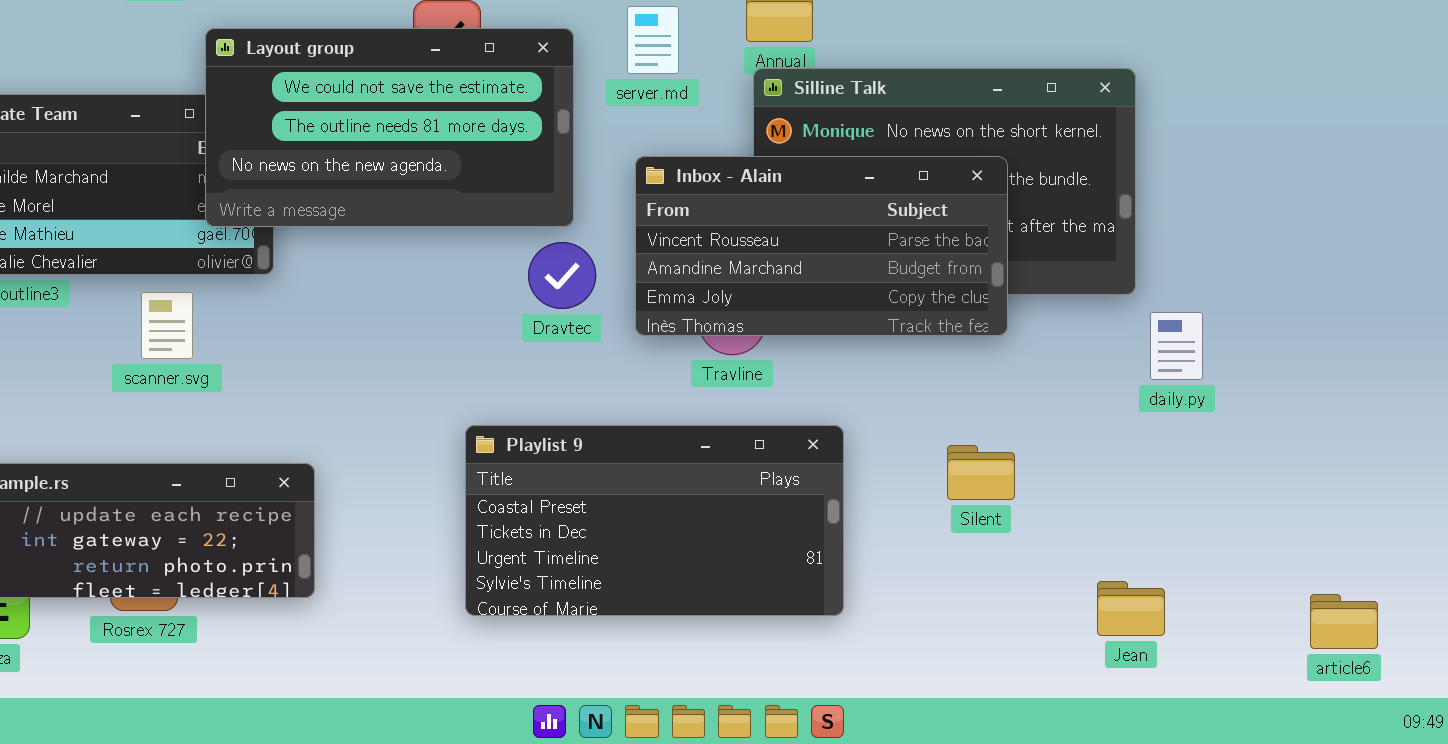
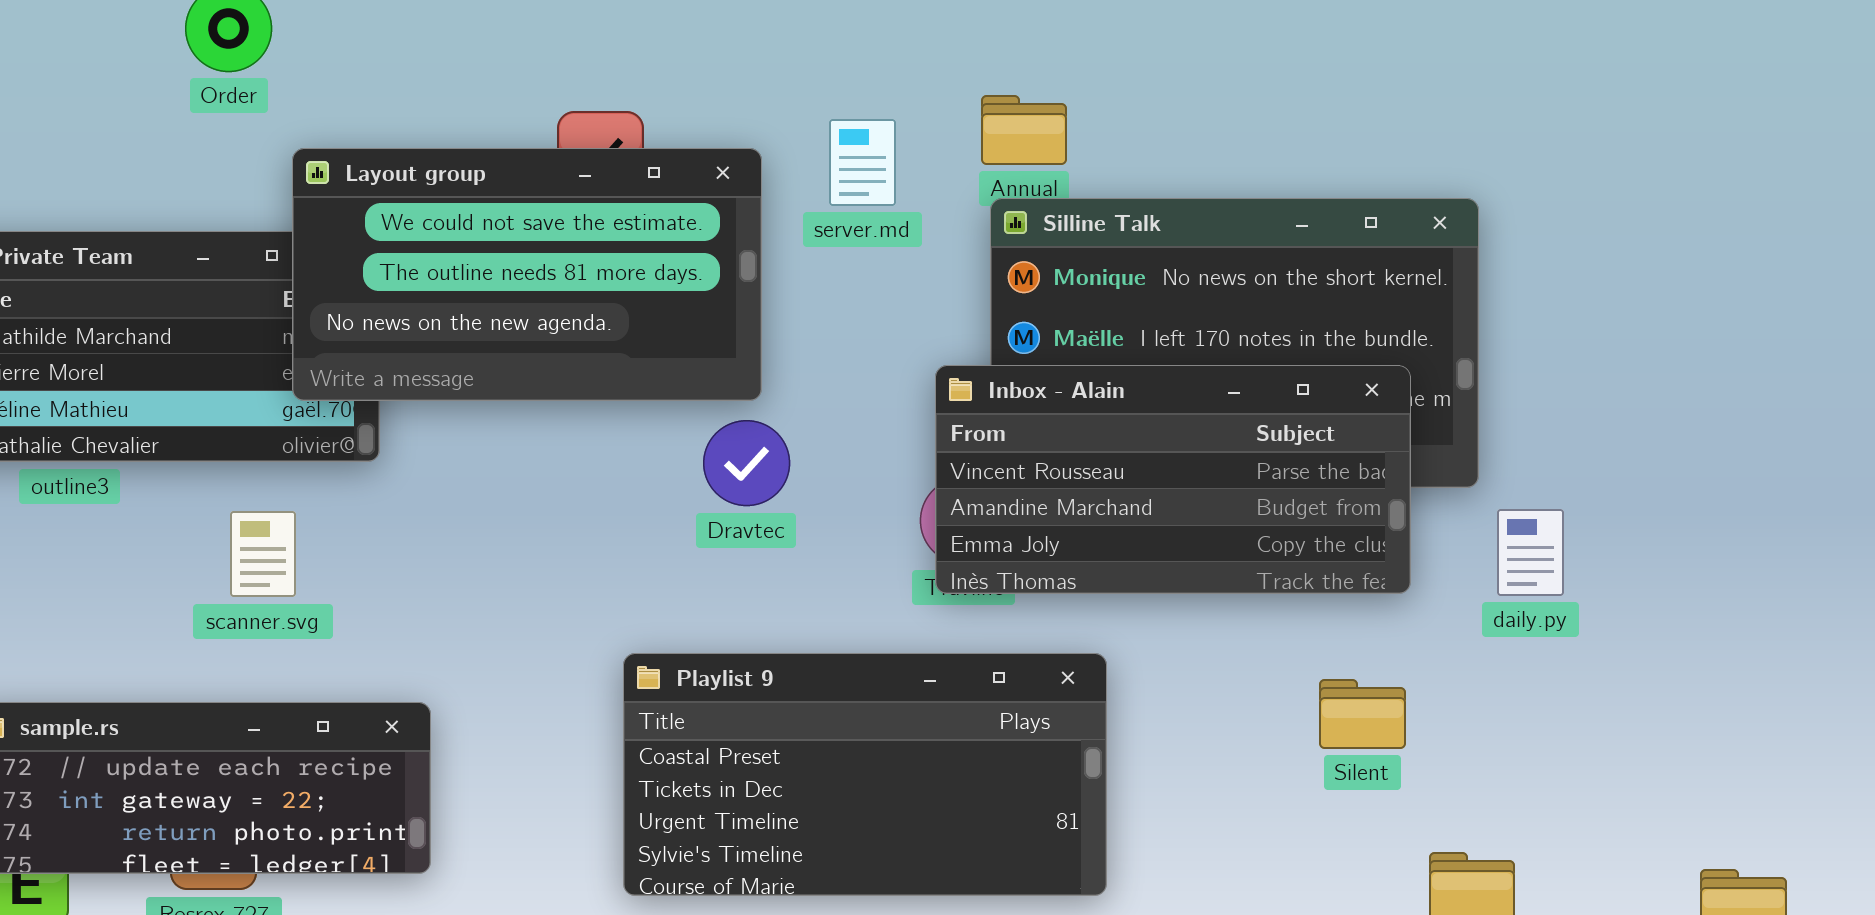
Inbox - Alain: [635,156,1008,336] -> [935,365,1411,594], moved
scanner.svg: [141,292,193,359] -> [230,511,296,597], moved
Silent: [947,445,1015,500] -> [1319,679,1406,749], moved

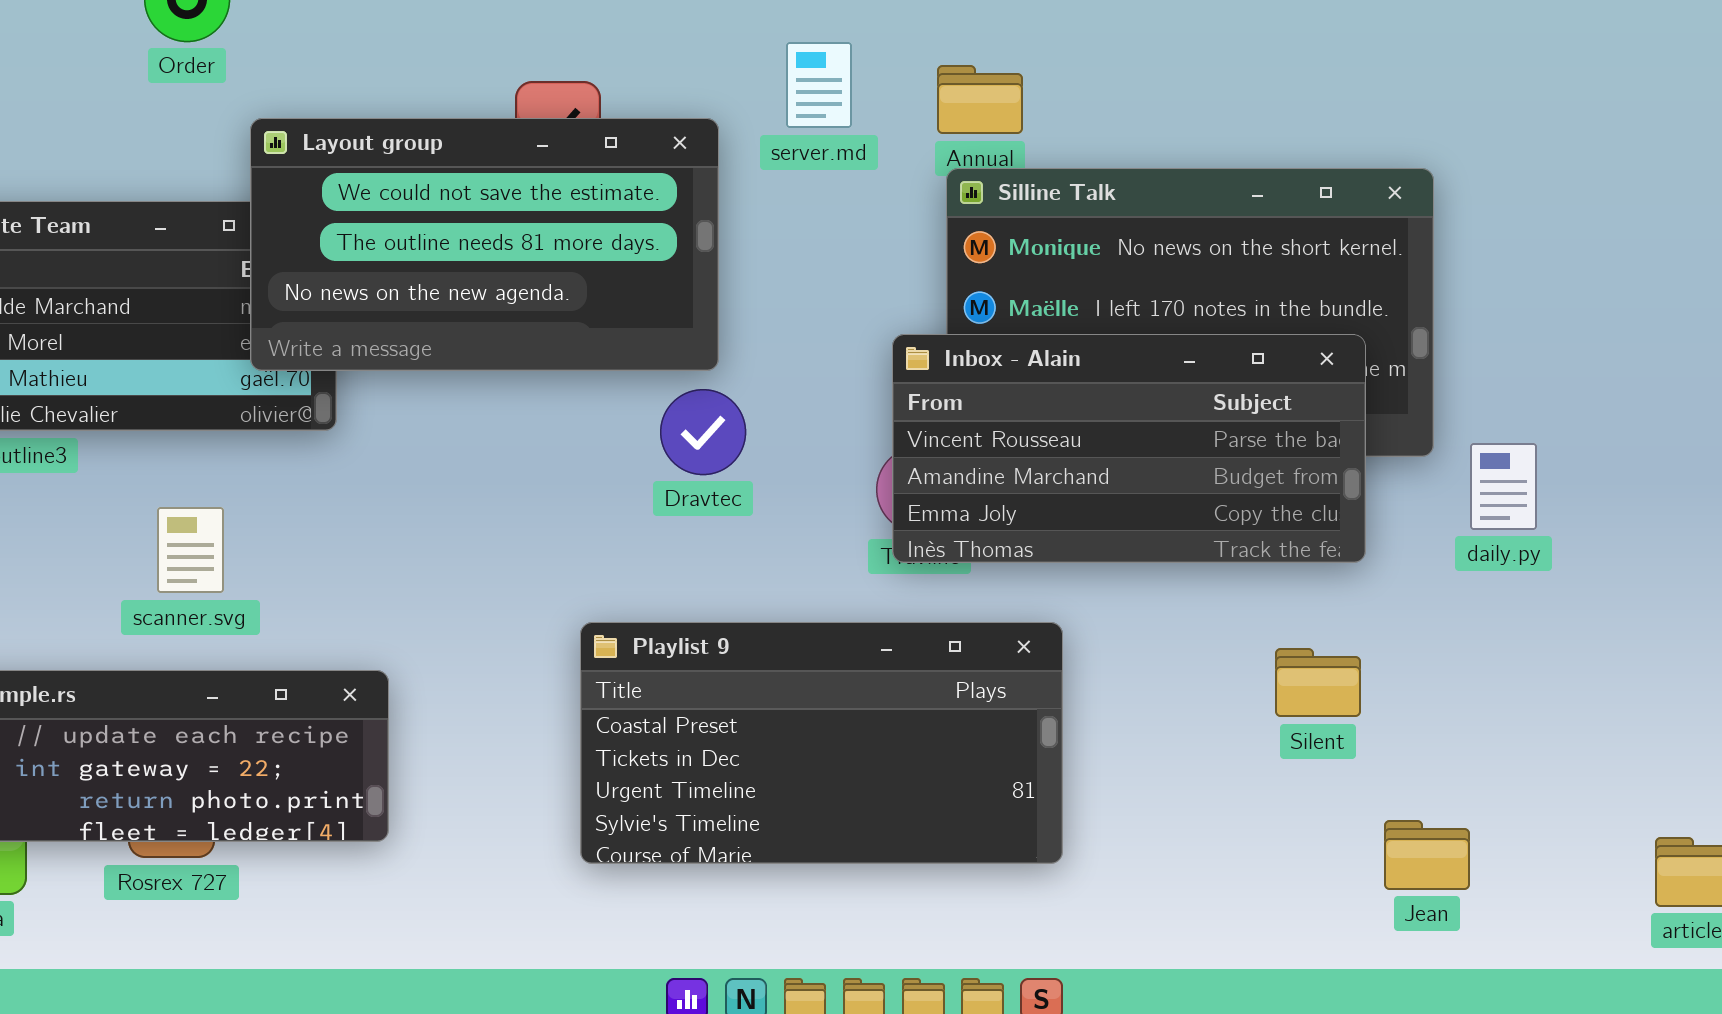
server.md: [829,119,896,206] -> [786,42,852,128], moved
daily.py: [1497,509,1564,596] -> [1470,443,1537,530], moved
scanner.svg: [230,511,296,597] -> [157,507,224,593], moved

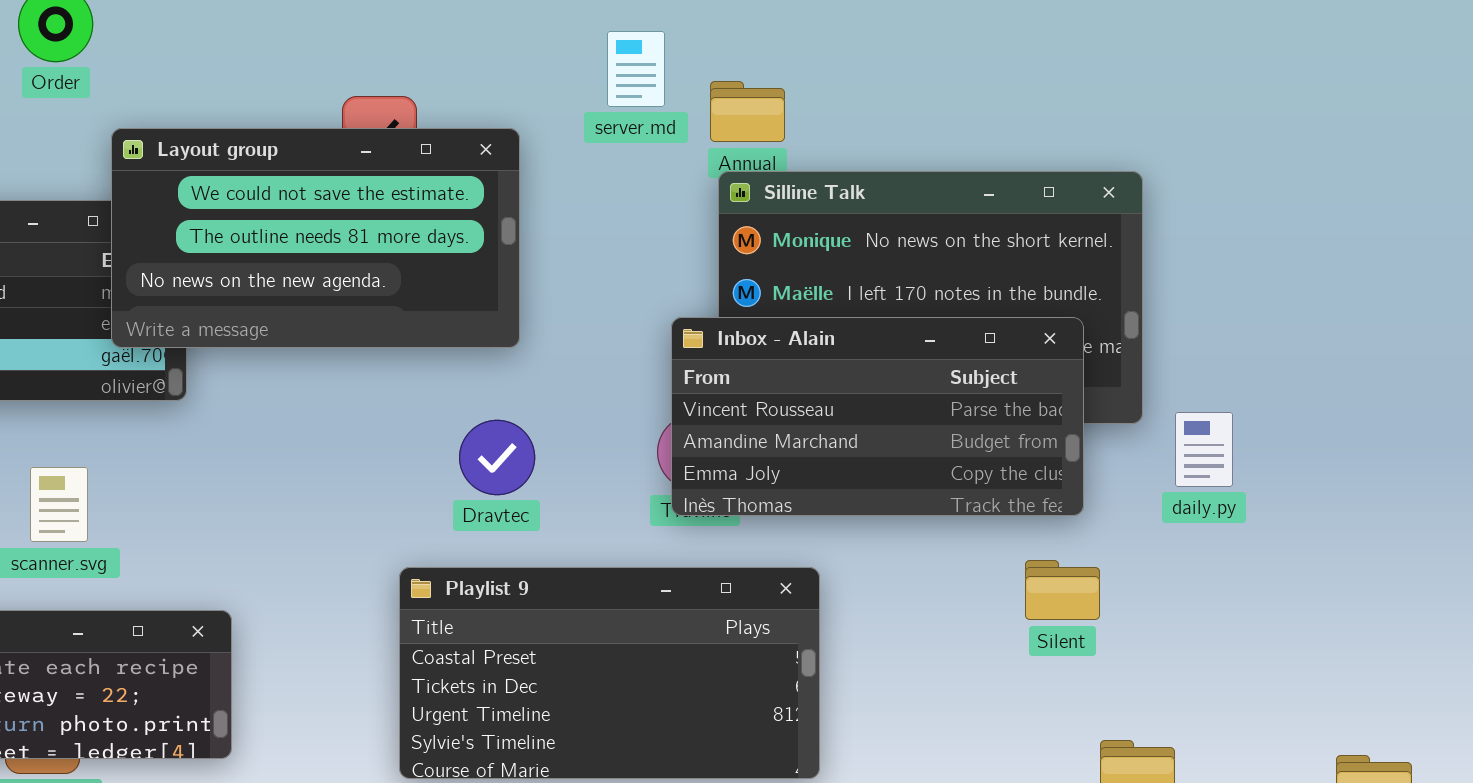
server.md: [786,42,852,128] -> [607,31,665,107], moved
Dravtec: [660,389,746,475] -> [459,420,535,495], moved
Silent: [1275,648,1361,717] -> [1025,560,1100,620], moved

